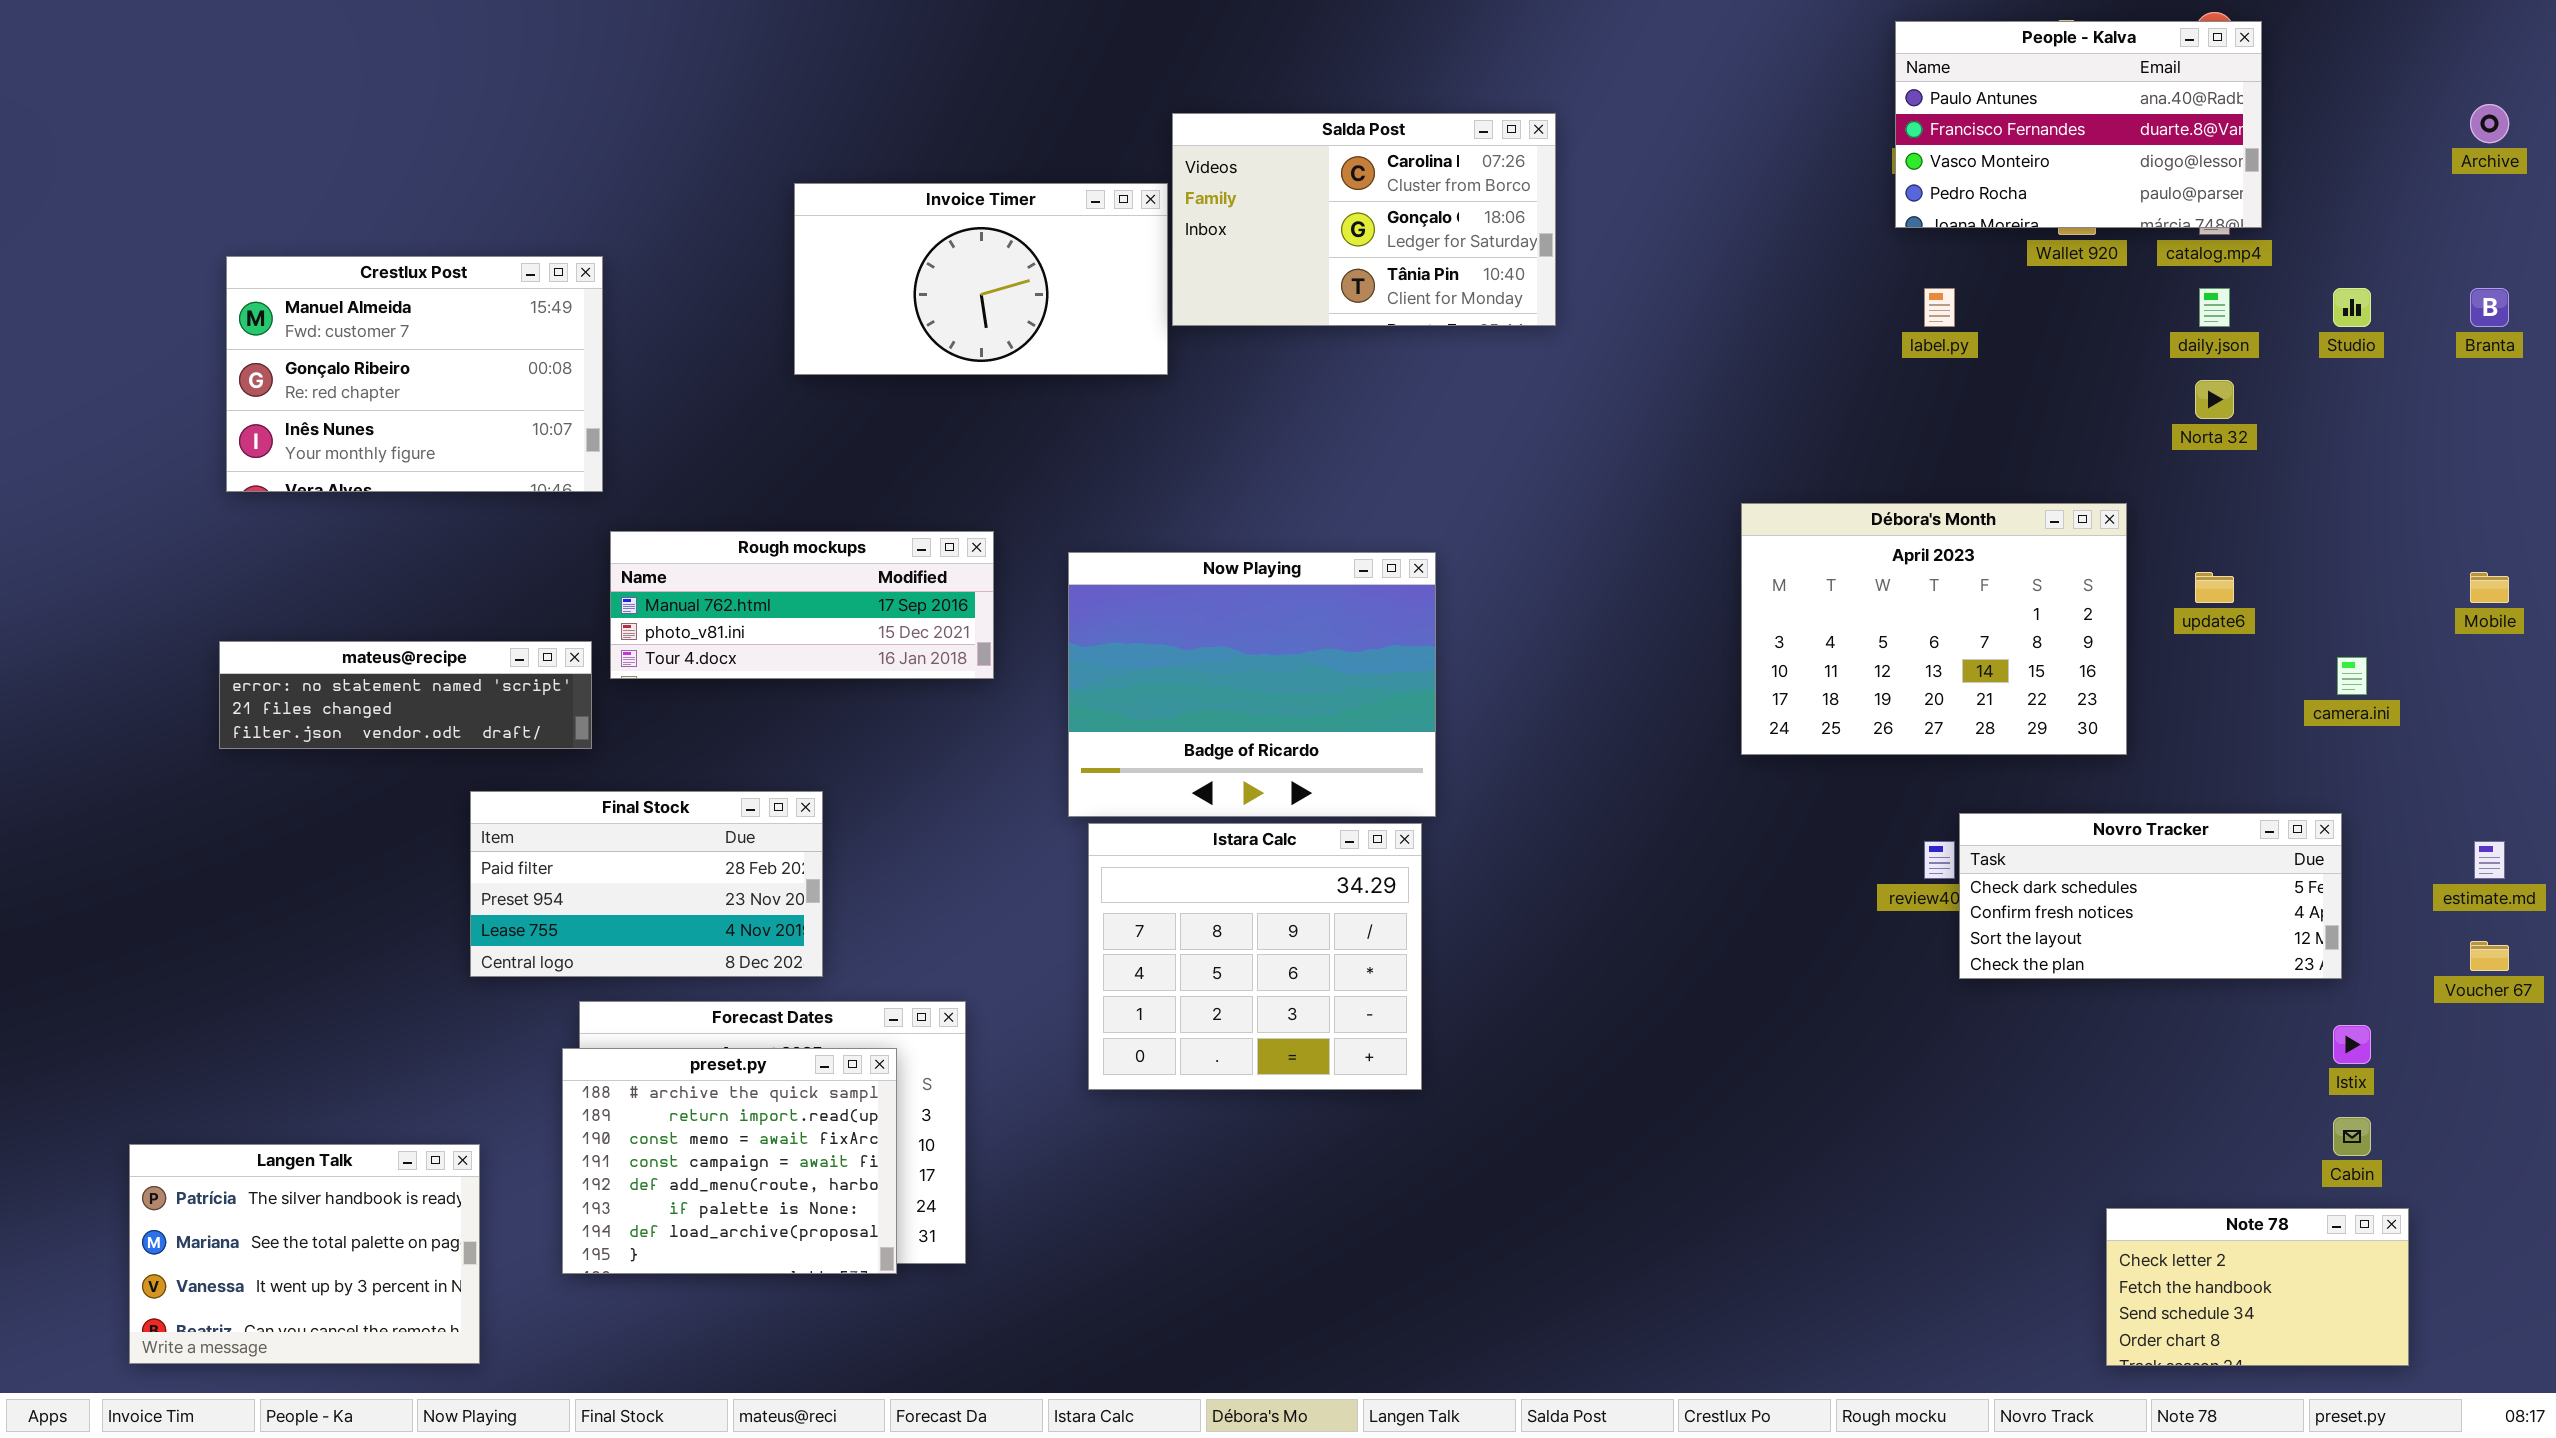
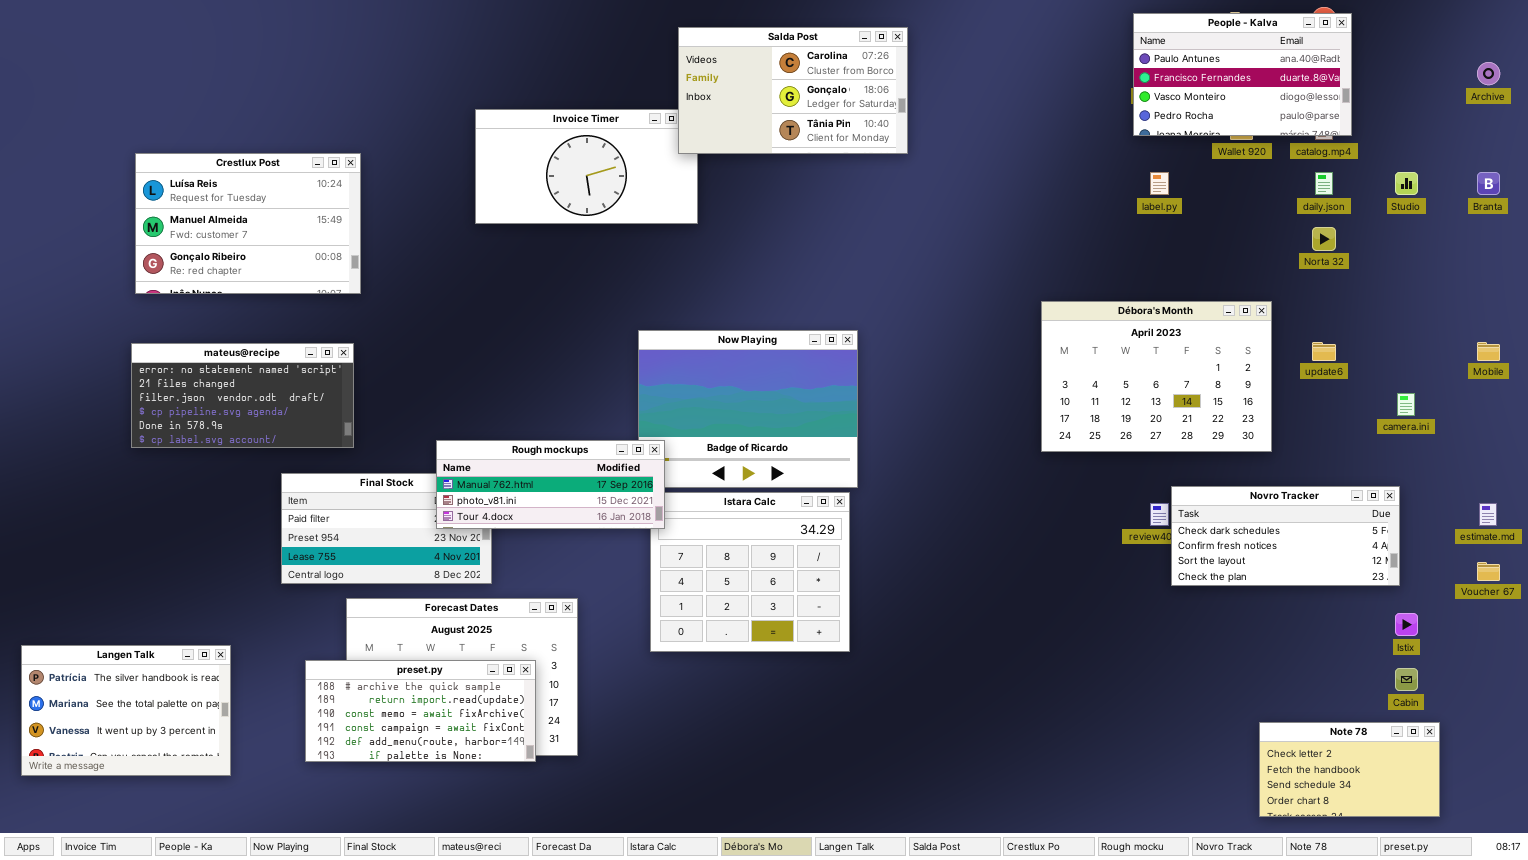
Salda Post: [1172,113,1556,326] -> [678,27,908,154], moved
Crestlux Post: [226,256,603,492] -> [135,153,361,294], scrolled up 1 row
Rough mockups: [610,531,994,679] -> [436,440,665,529], moved
mateus@recipe: [219,641,592,749] -> [131,343,354,448], resized
preset.py: [562,1048,897,1274] -> [305,660,536,762], resized
Langen Talk: [129,1144,480,1364] -> [21,645,231,776], moved

